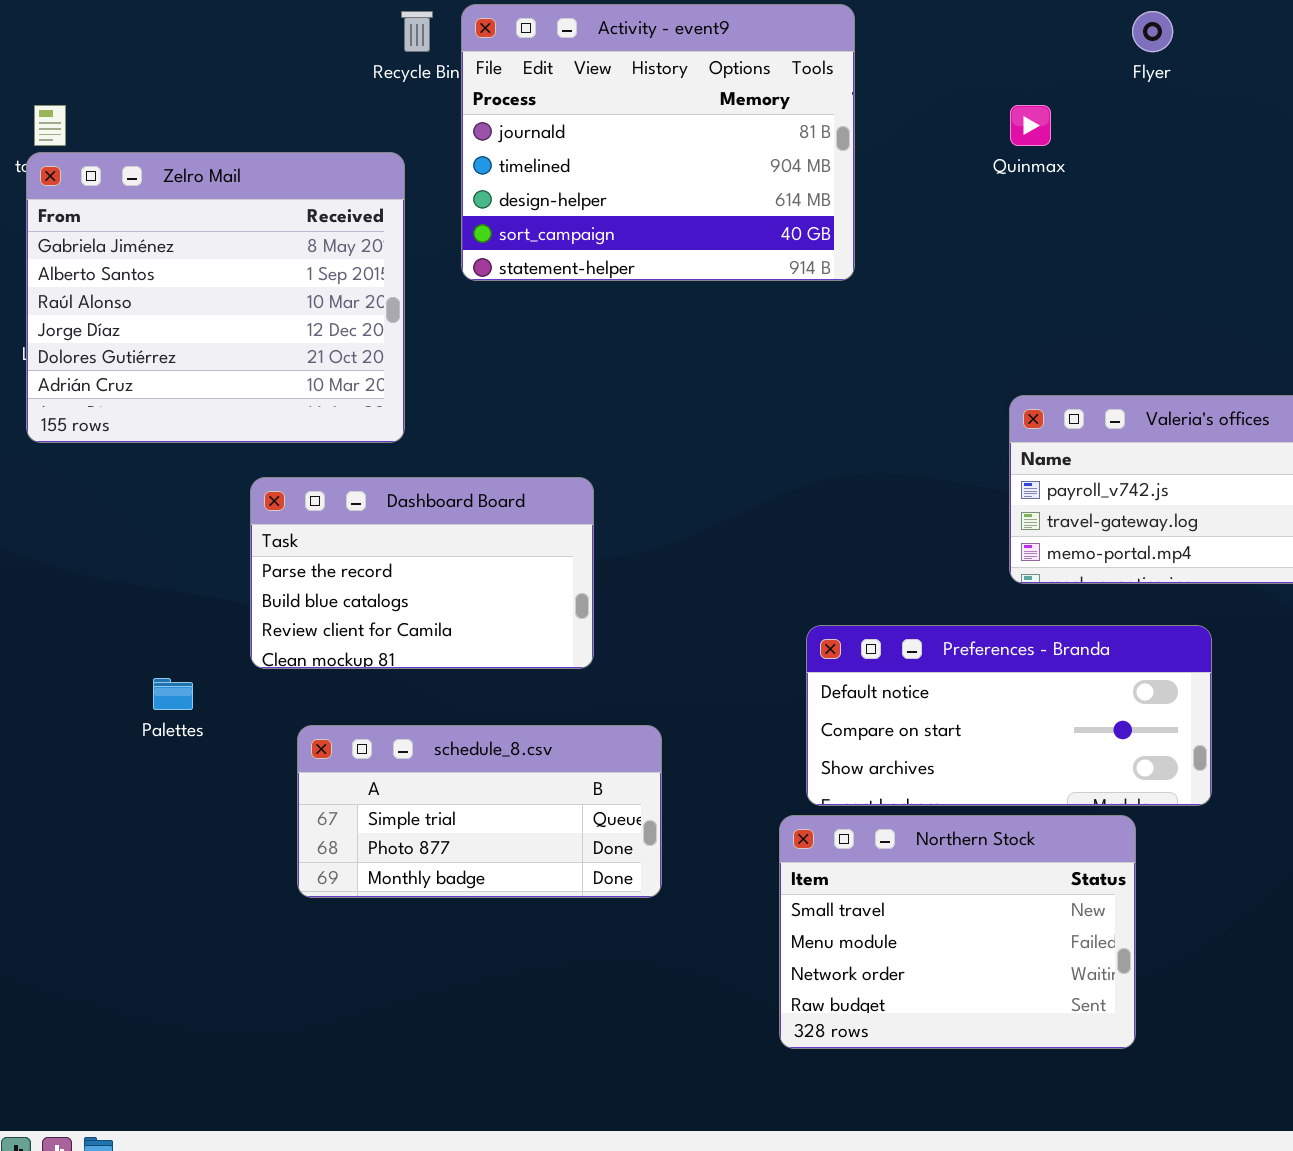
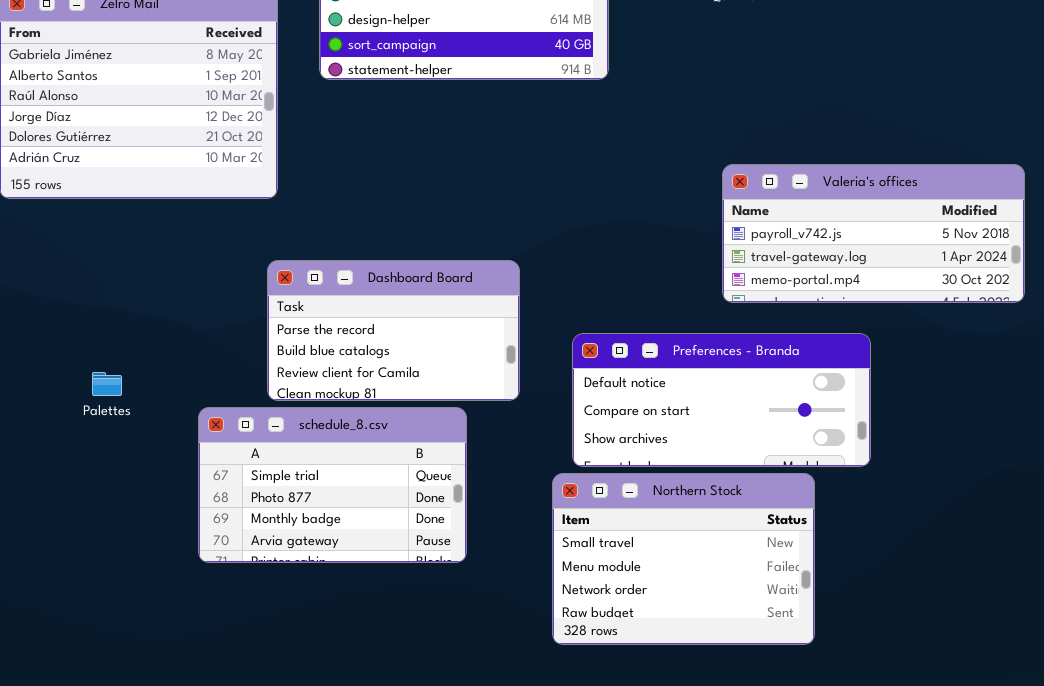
Dashboard Board: [250,477,594,669] -> [267,260,520,401], moved
schedule_8.csv: [297,725,662,898] -> [198,407,467,563], resized

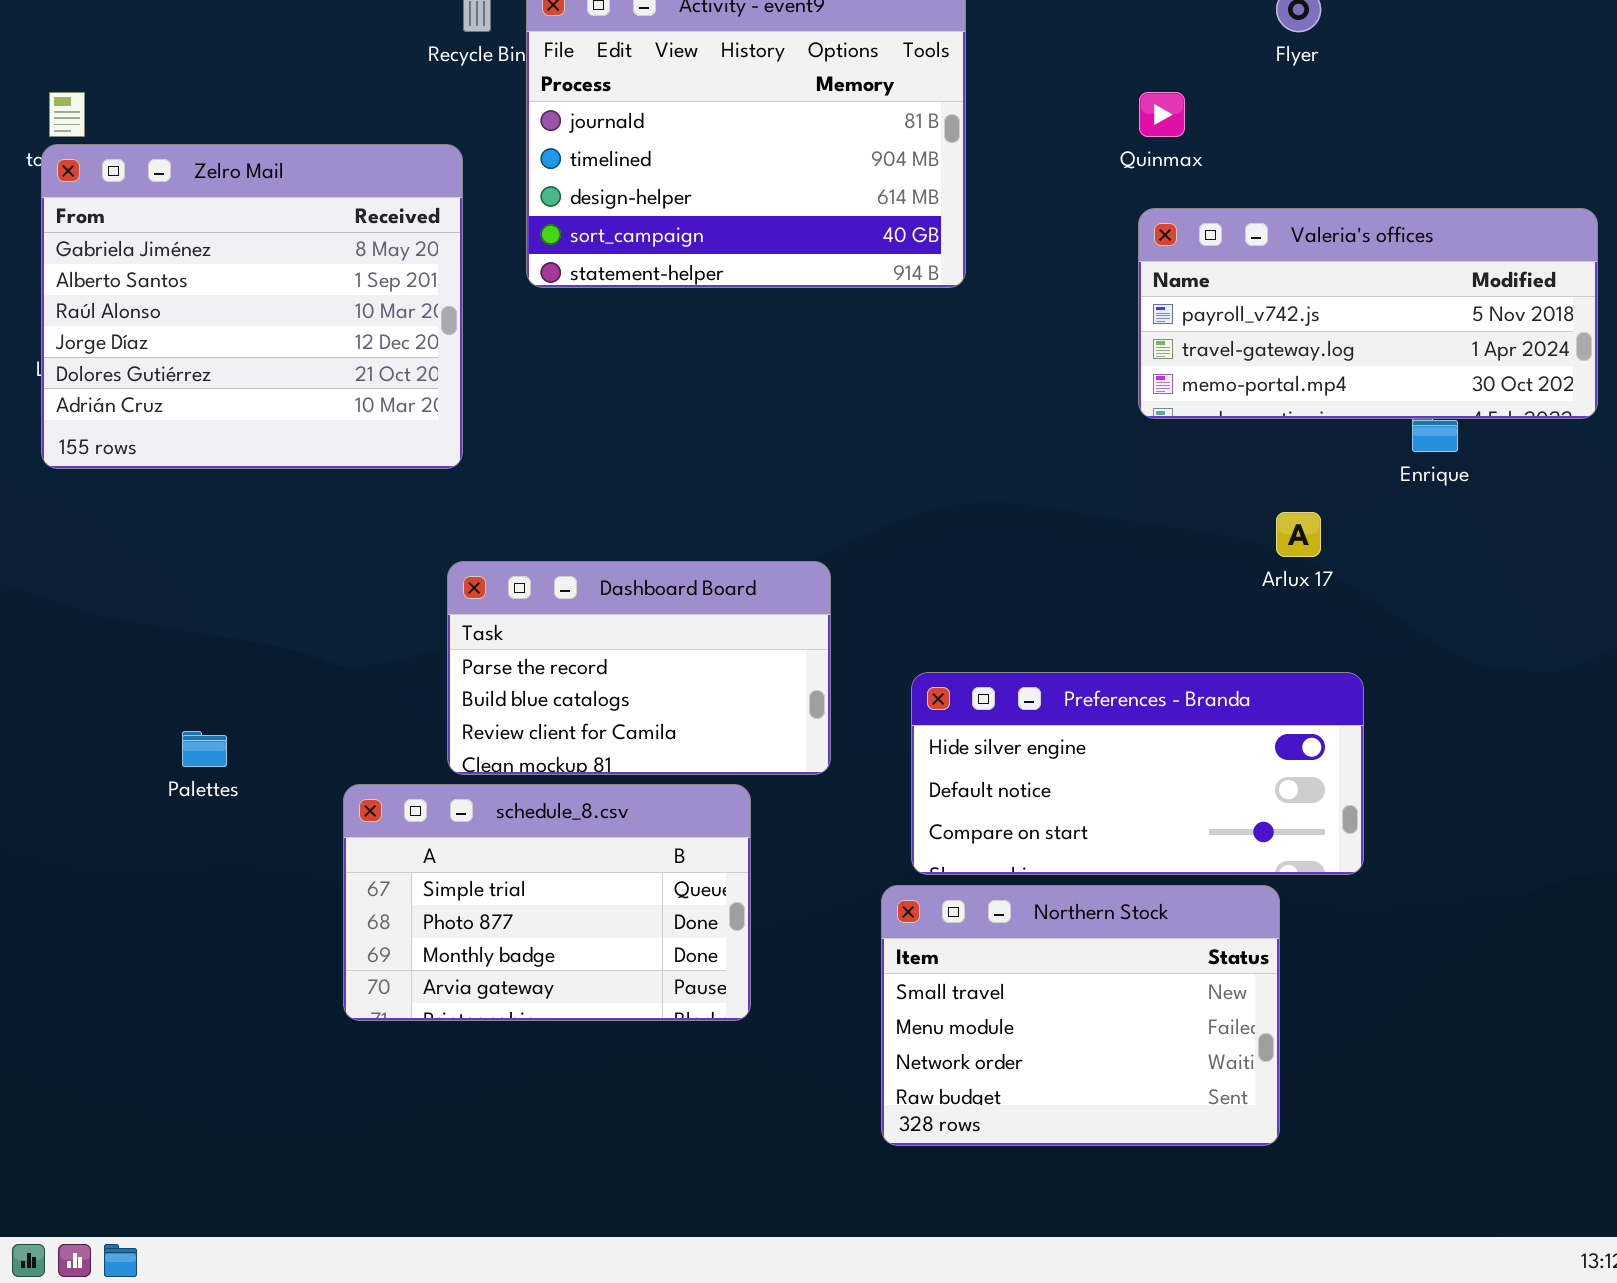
Valeria's offices: [722,164,1025,303] -> [1138,208,1598,419], moved
Preferences - Branda: [572,333,871,467] -> [911,672,1364,875], scrolled up 1 row

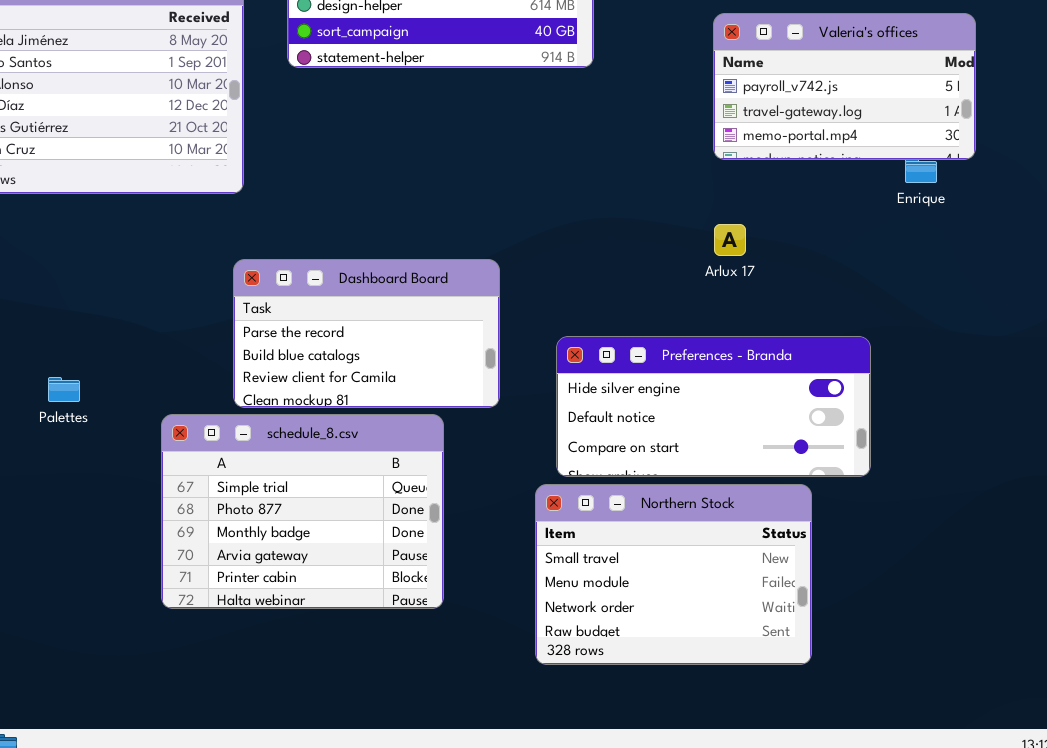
Valeria's offices: [1138,208,1598,419] -> [713,13,976,160], resized
Arlux 17: [1276,512,1321,557] -> [714,224,746,256], moved
schedule_8.csv: [343,784,751,1021] -> [161,414,444,609], resized

